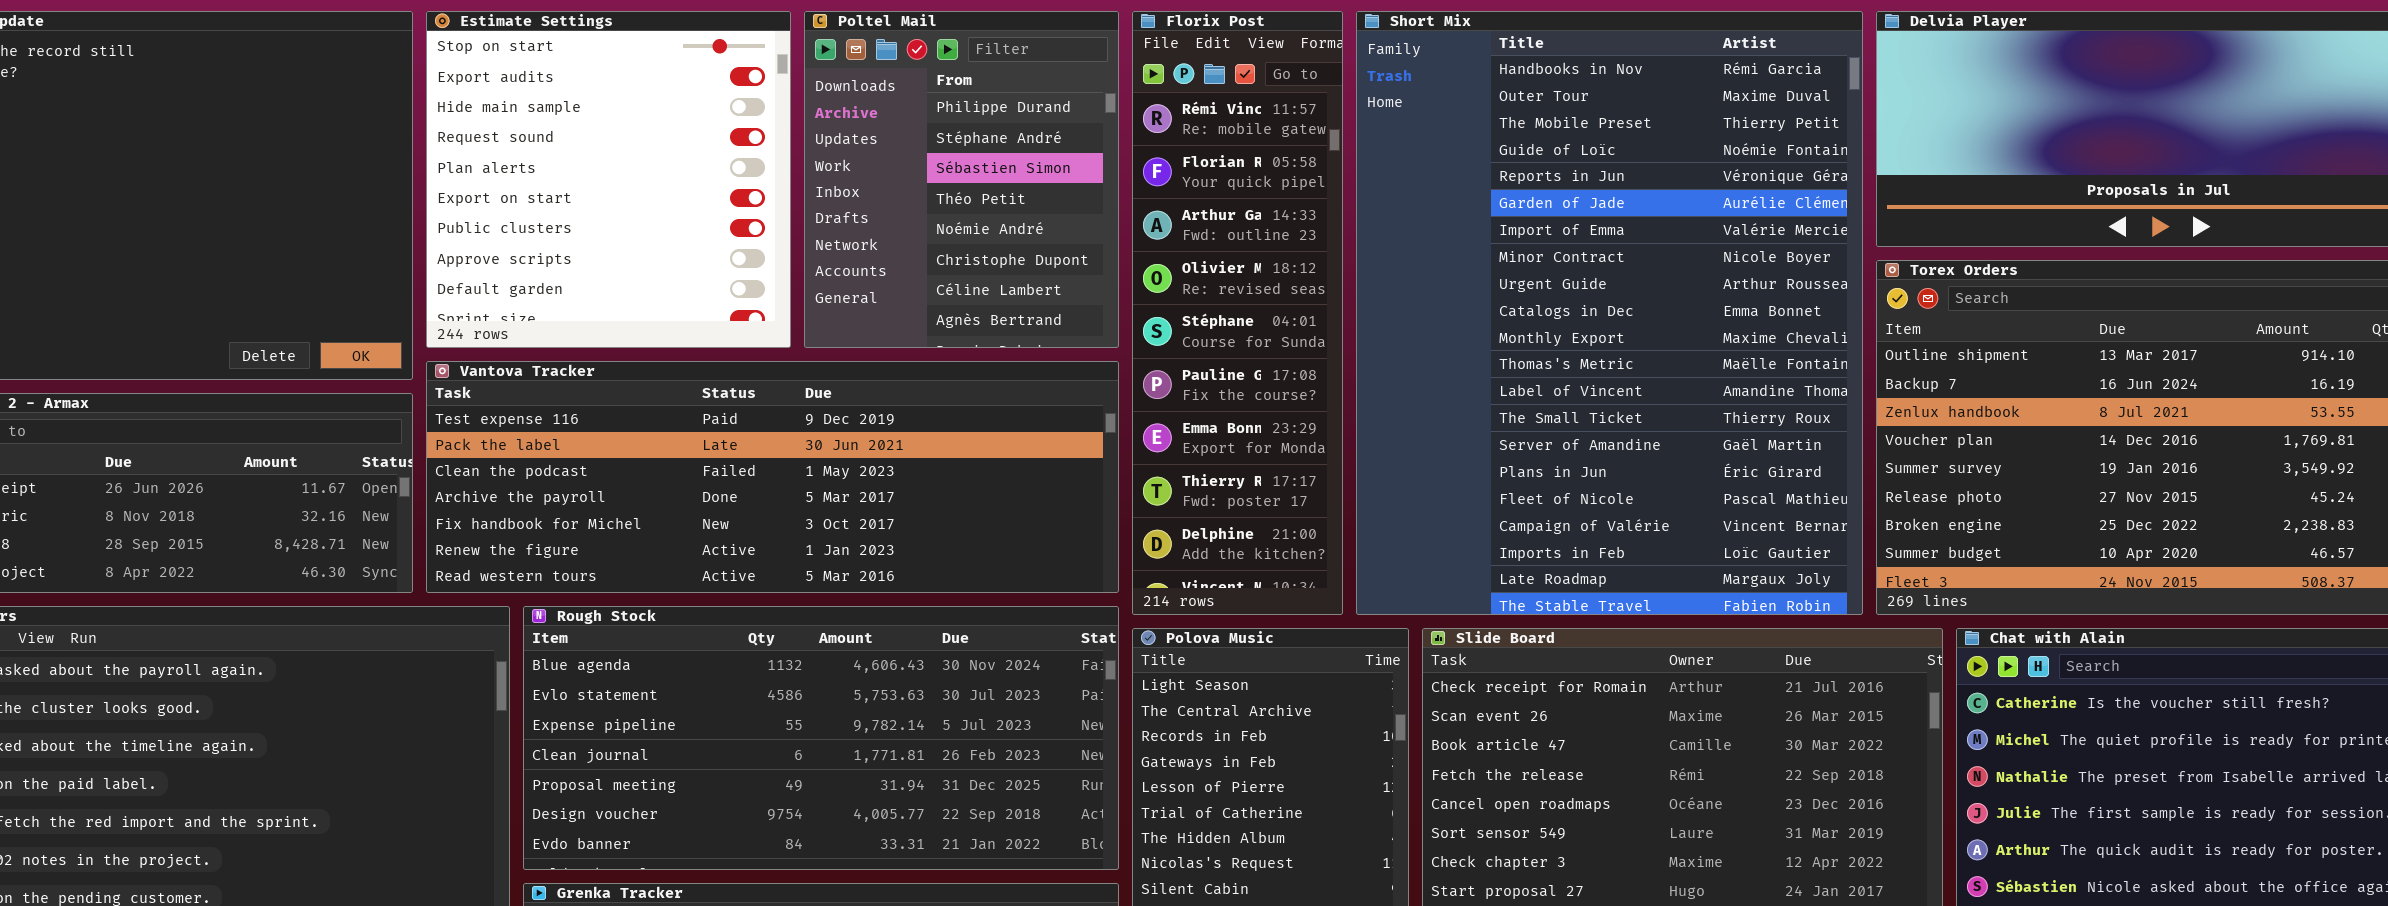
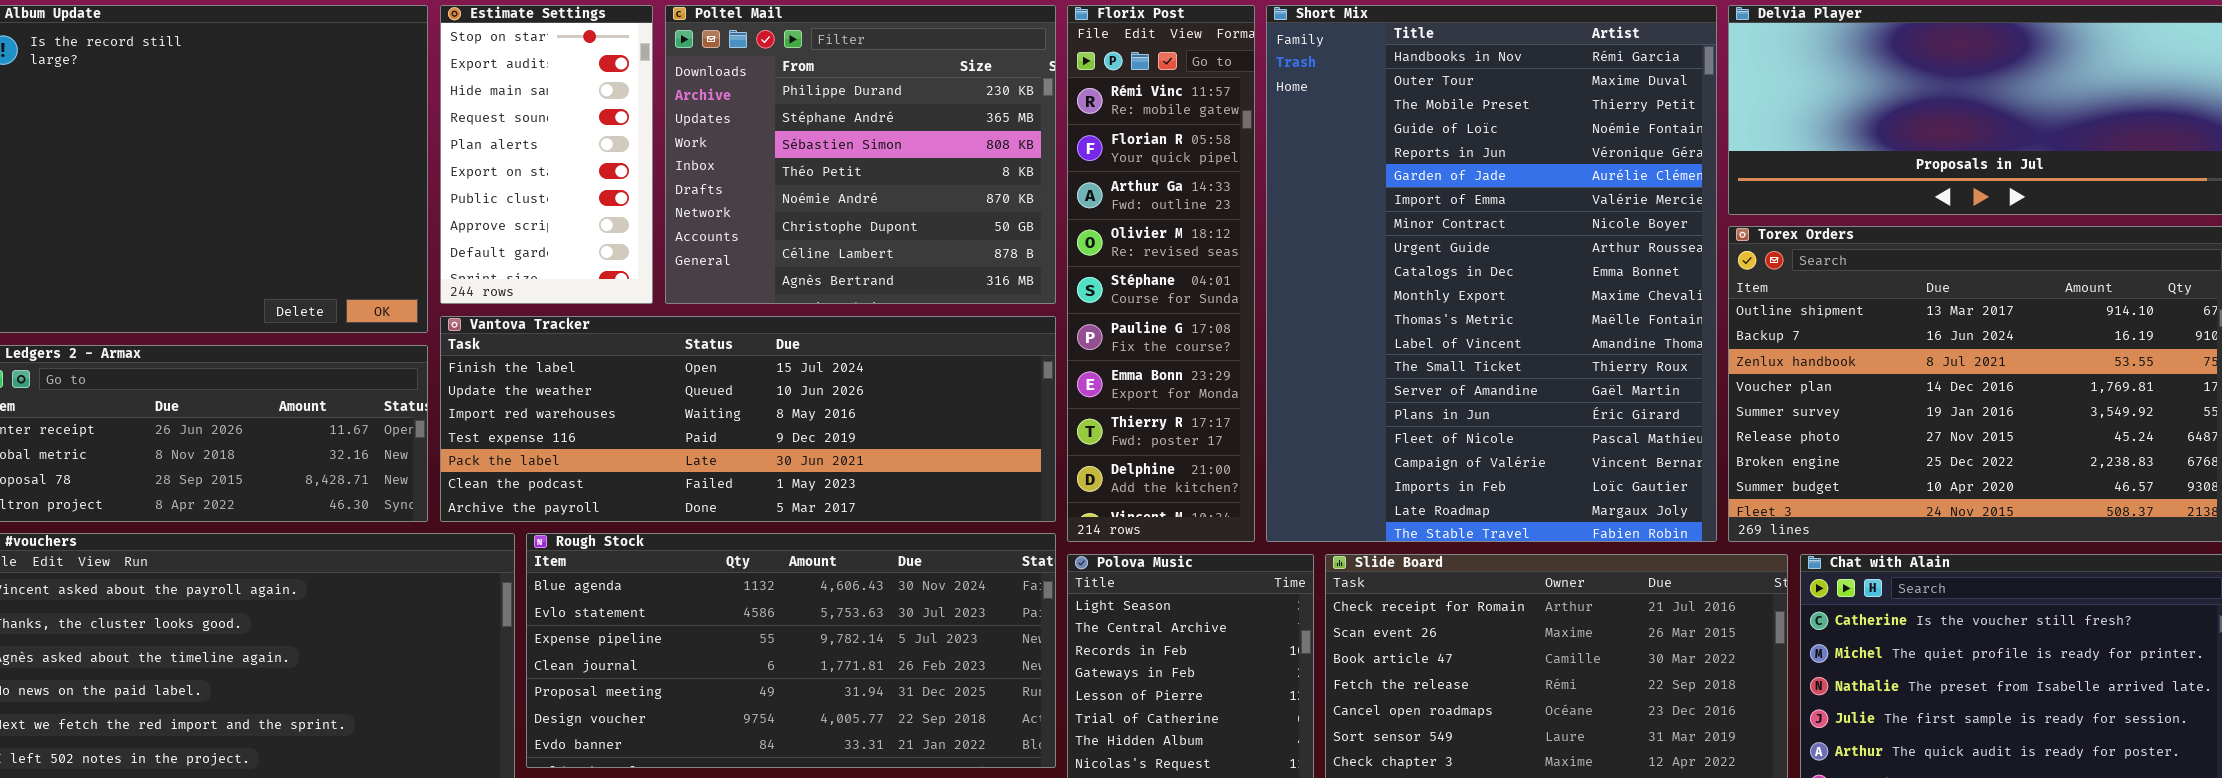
Estimate Settings: [426,11,791,348] -> [440,5,653,304], resized
Poltel Mail: [804,11,1119,348] -> [665,5,1056,304], resized
Vantova Tracker: [426,361,1119,593] -> [440,316,1056,522], scrolled up 3 rows

